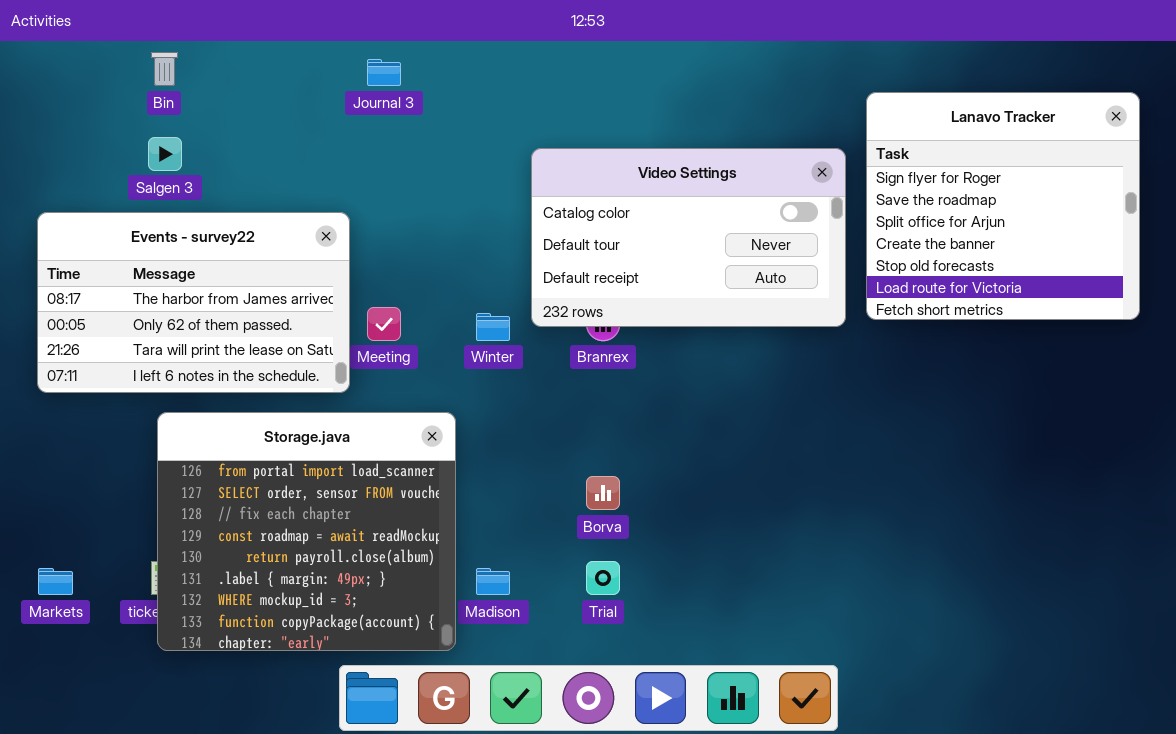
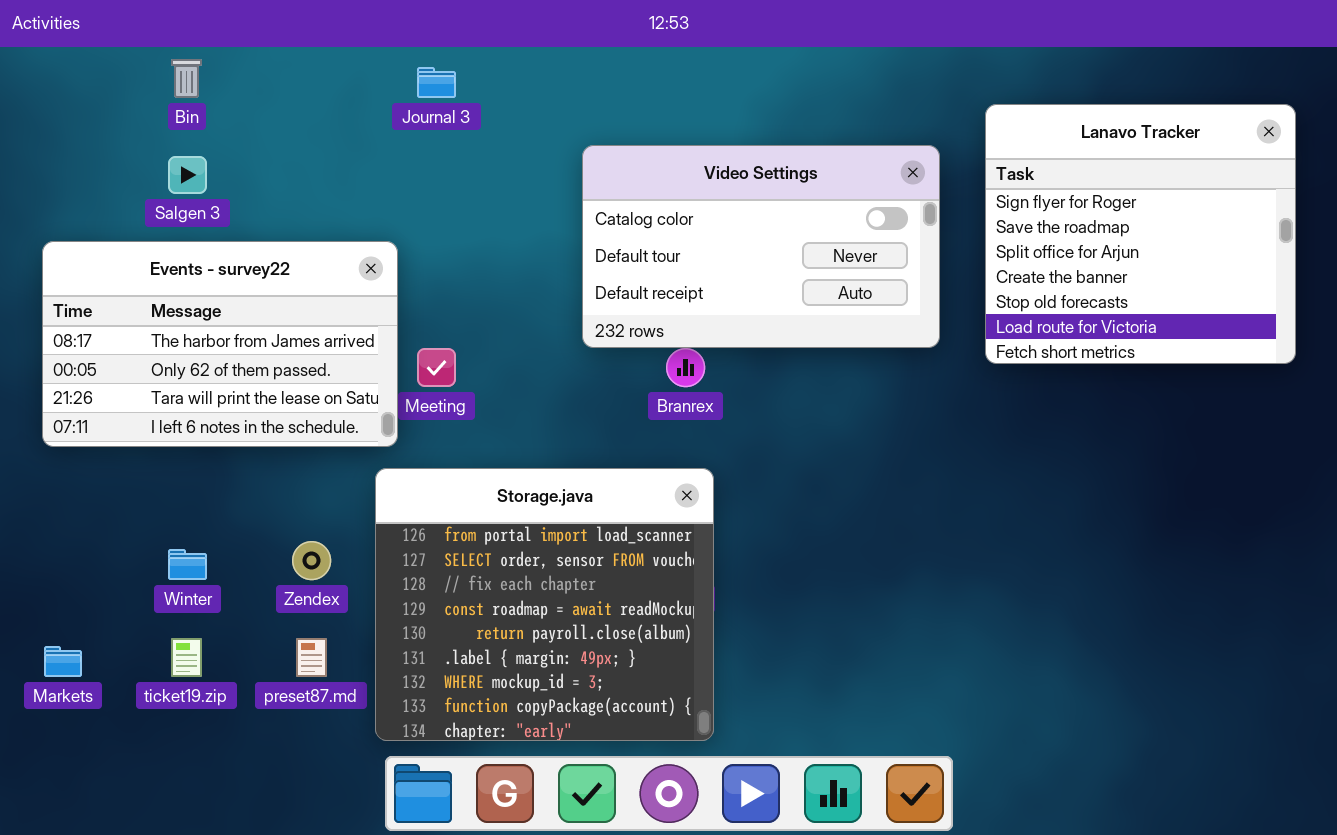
Video Settings: [531,148,846,327] -> [582,145,940,348], moved
Winter: [476,313,510,341] -> [168,549,207,580], moved
Storage.java: [157,412,456,651] -> [375,468,714,741], moved

